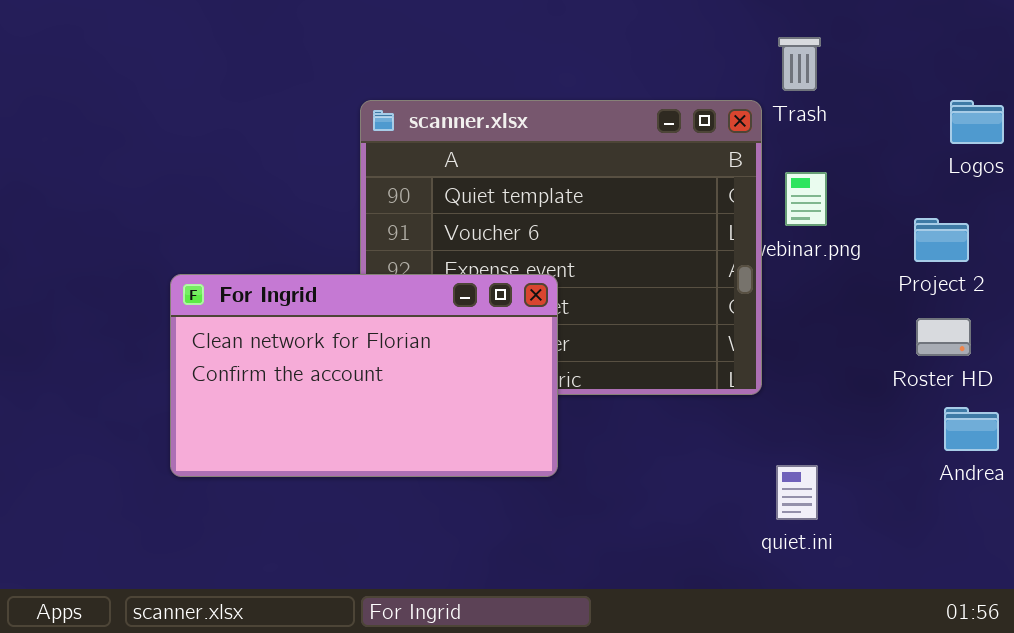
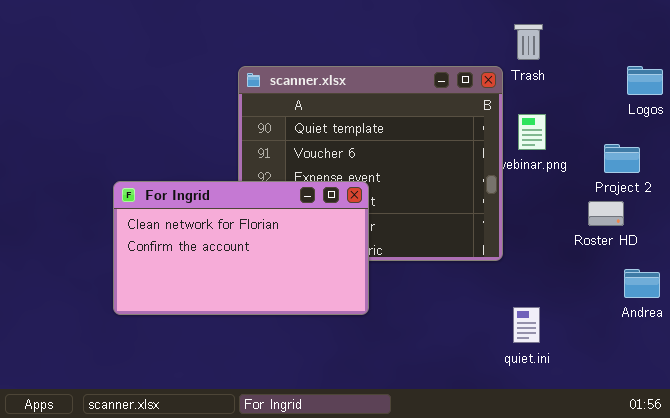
Roster HD: [916,318,971,356] -> [588,201,624,226], moved

